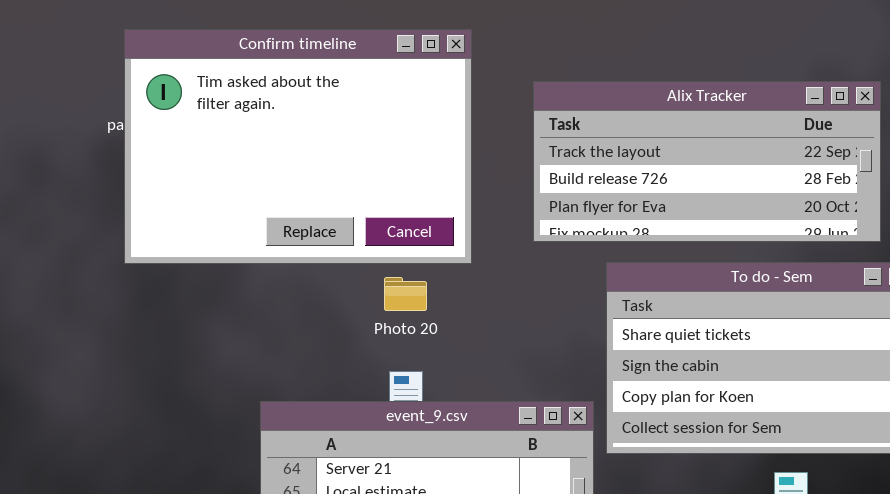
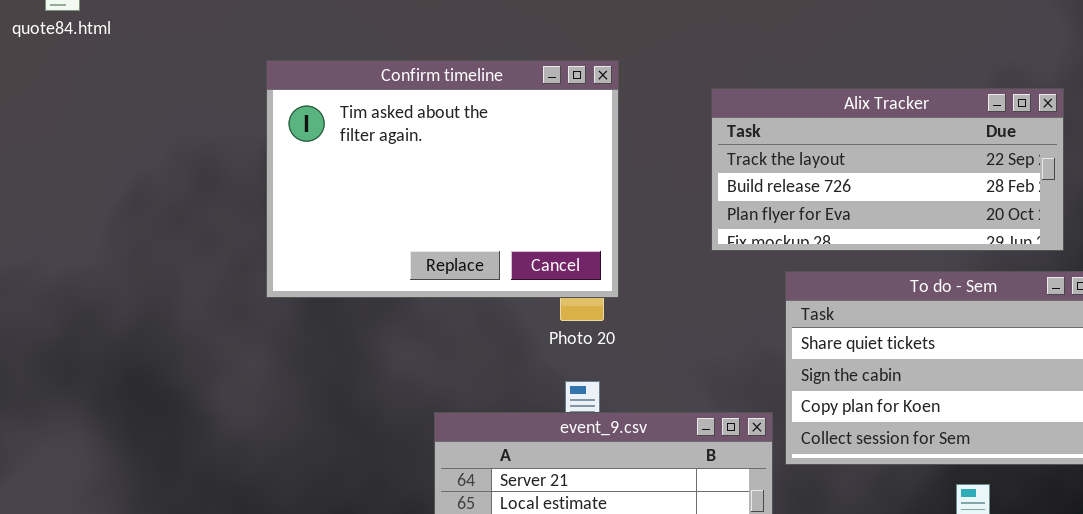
Confirm timeline: [124,29,472,264] -> [266,60,619,298], moved

